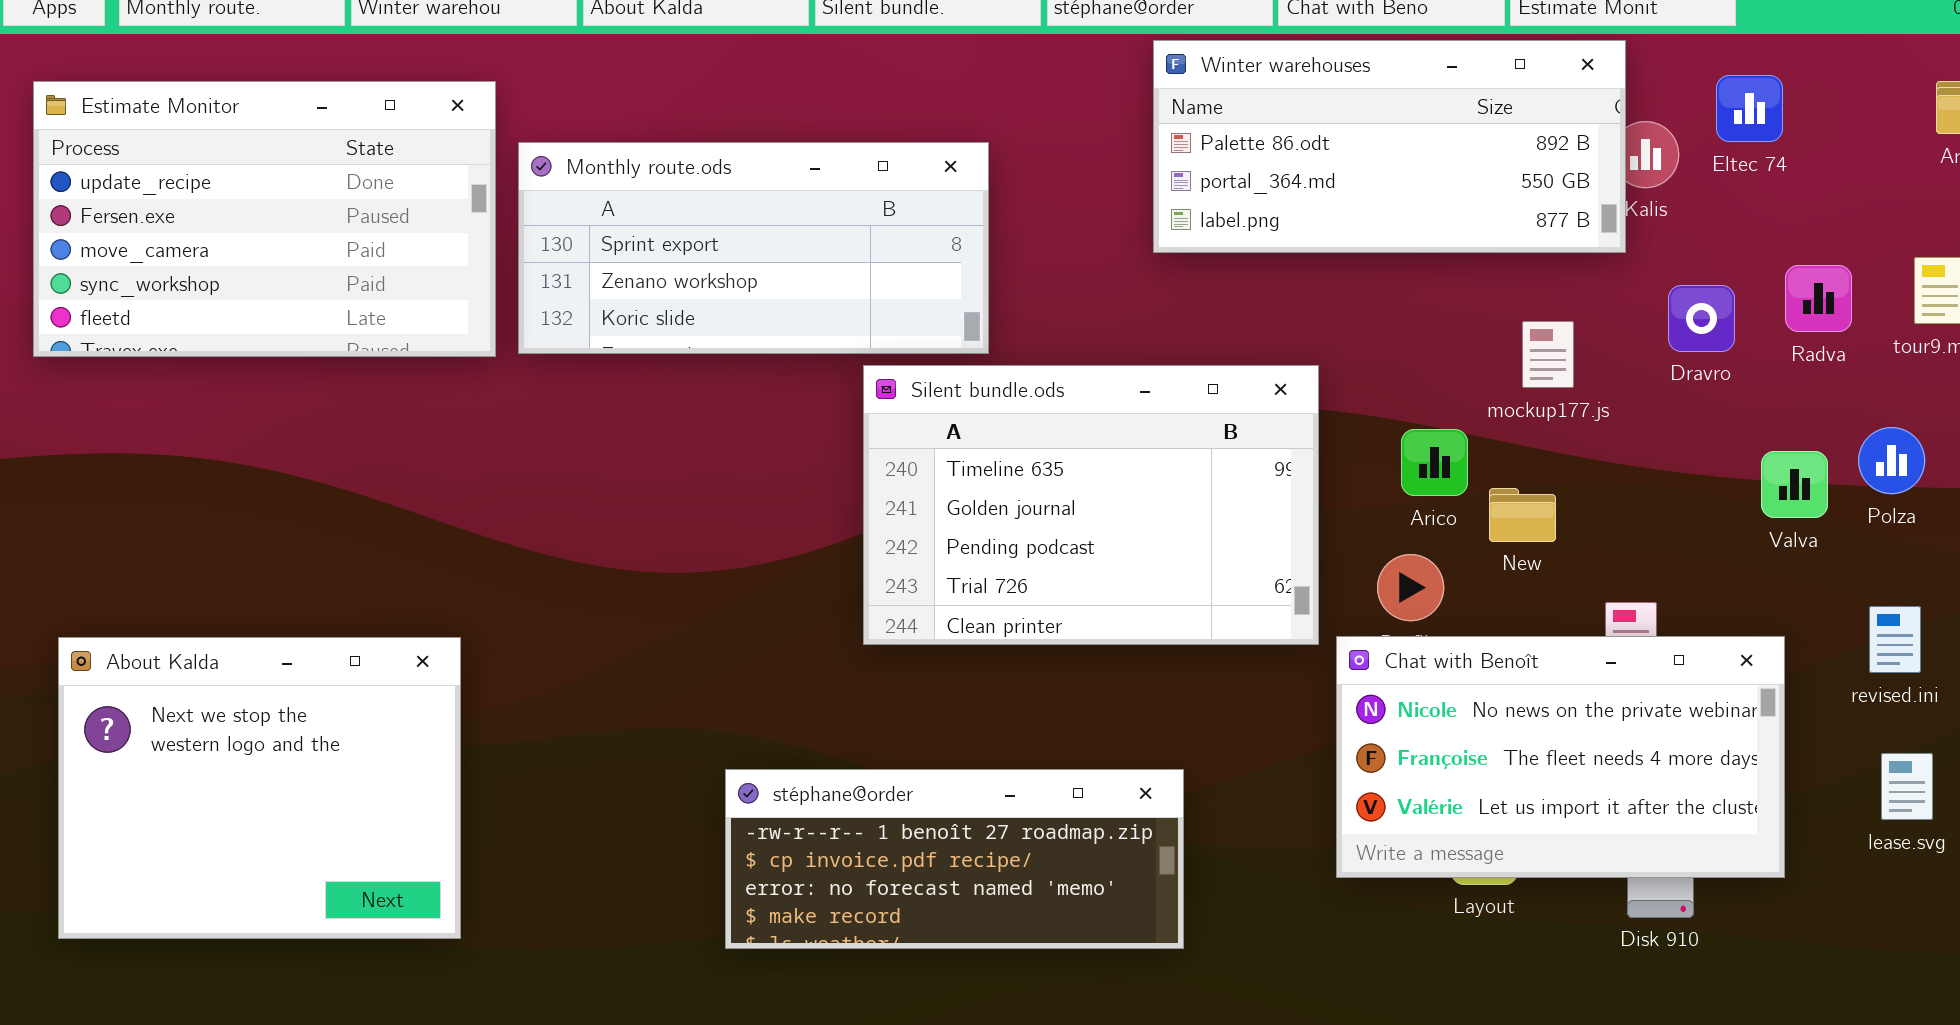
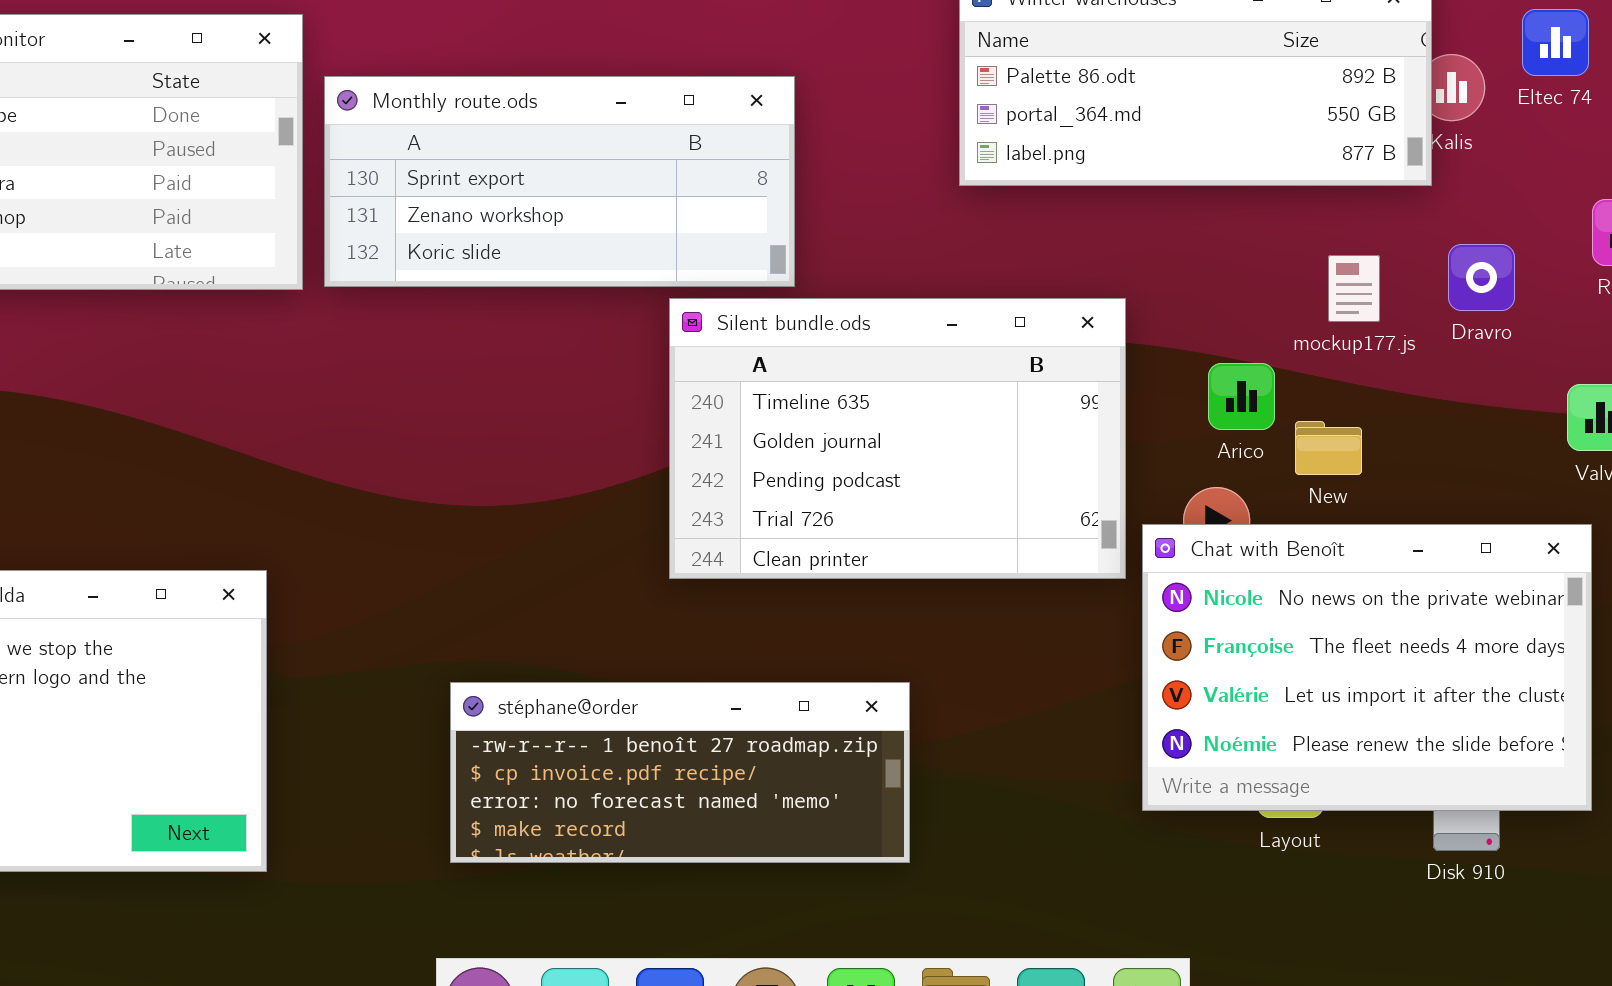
Dravro: [1668,285,1735,352] -> [1448,244,1515,311], moved
Chat with Benoît: [1336,636,1785,878] -> [1142,524,1592,811], resized
stéphane@order: [725,769,1184,949] -> [450,682,910,863], moved

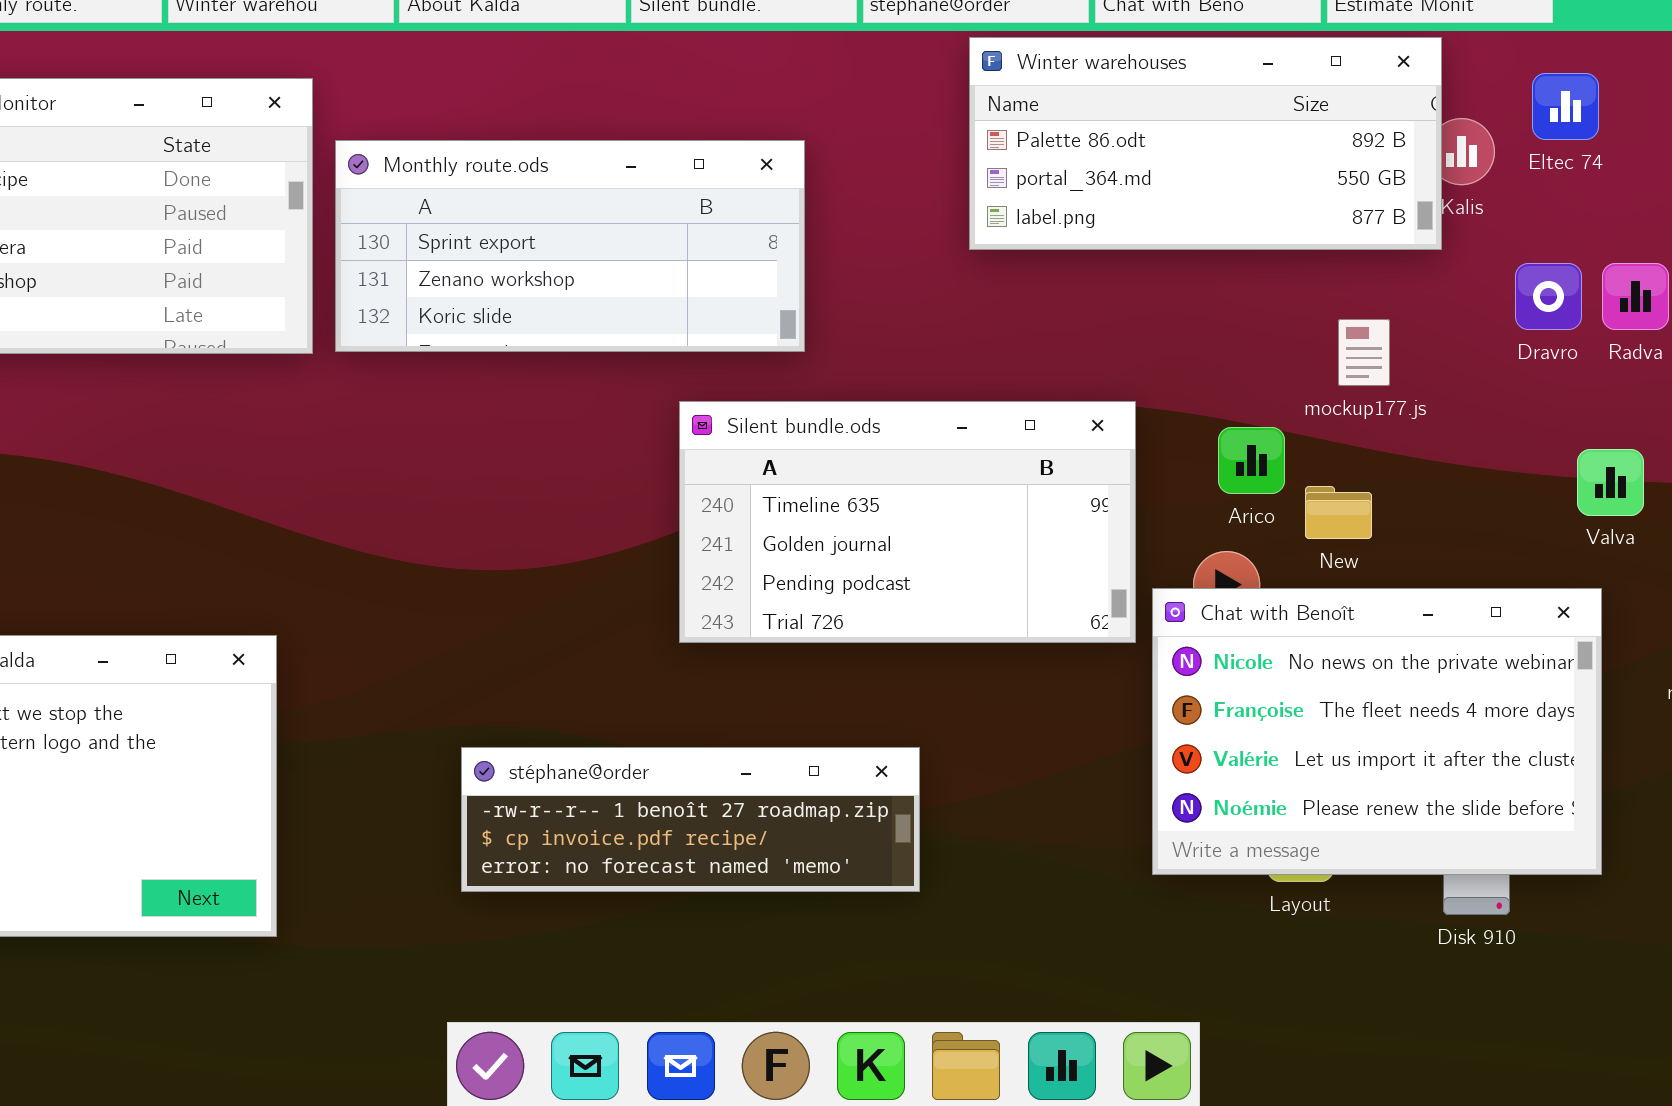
Dravro: [1448,244,1515,311] -> [1515,263,1582,330], moved
Silent bundle.ods: [669,298,1126,579] -> [679,401,1136,643], resized
stéphane@order: [450,682,910,863] -> [461,747,920,892], resized

